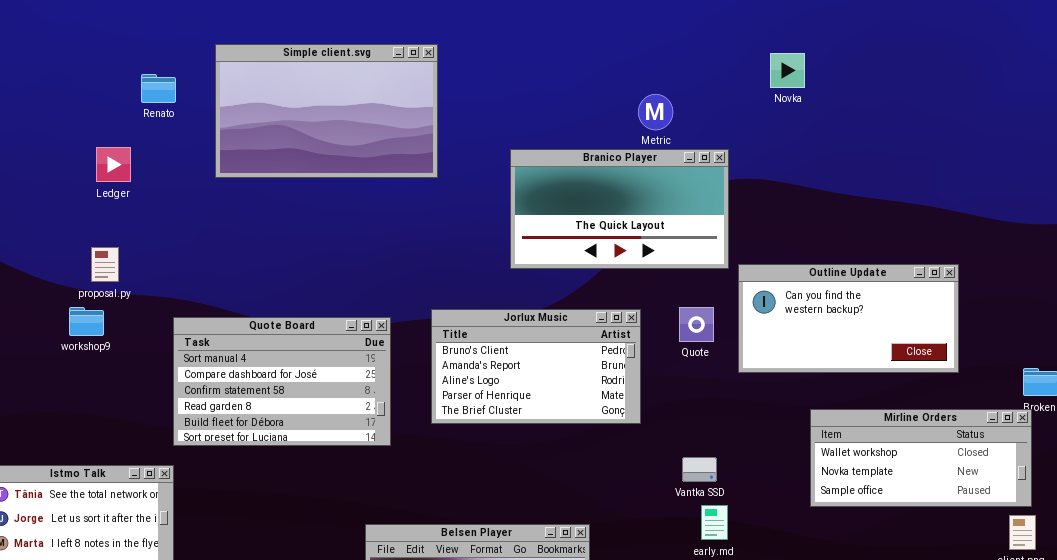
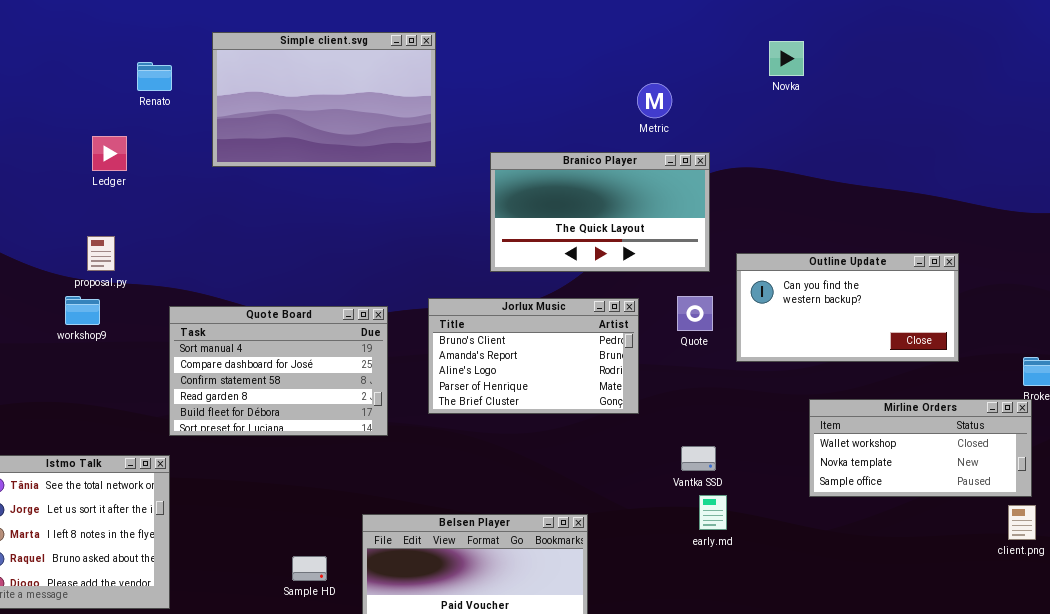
Branico Player: [510,149,729,269] -> [490,152,710,272], moved

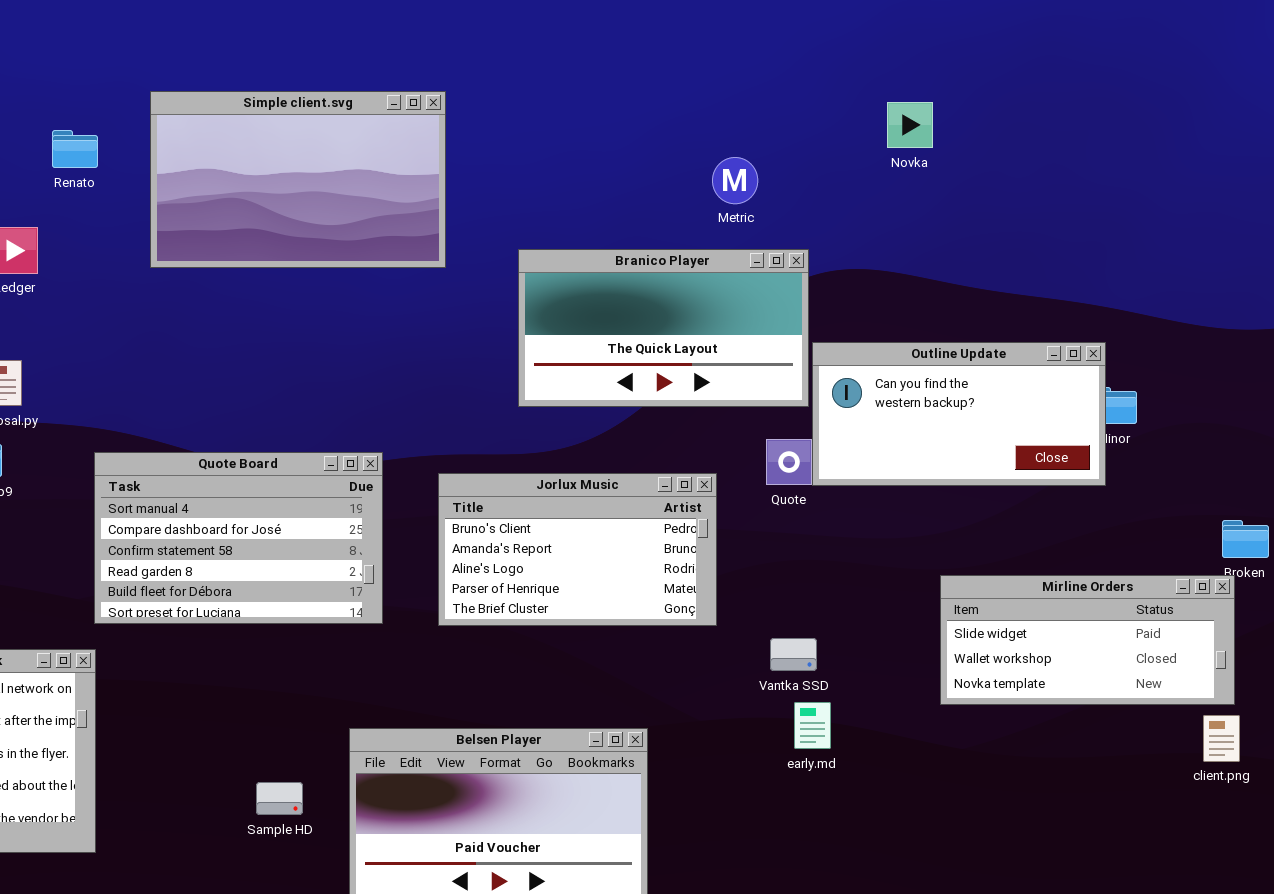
Outline Update: [736,253,959,362] -> [812,342,1106,486], moved
Jorlux Music: [428,298,639,414] -> [438,473,717,626], moved
Mirline Orders: [809,399,1032,497] -> [940,575,1235,705], scrolled up 1 row

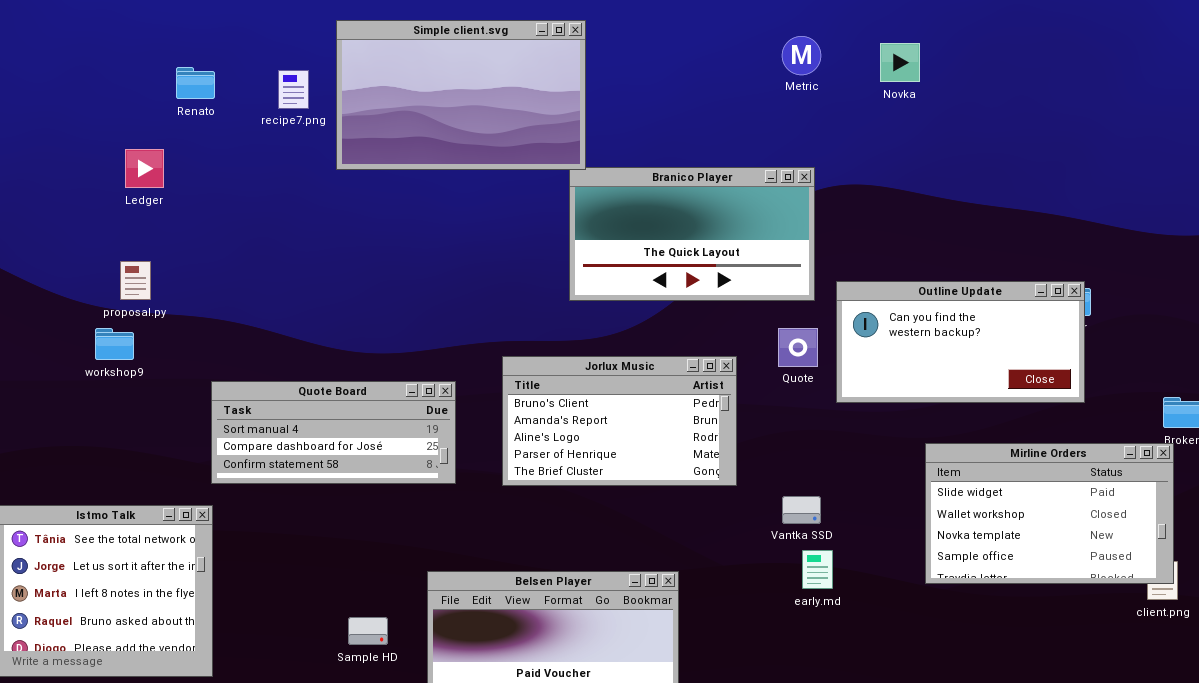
Simple client.svg: [150,91,446,268] -> [336,20,586,170], moved
Metric: [712,157,758,204] -> [782,36,821,75], moved
Outline Update: [812,342,1106,486] -> [836,281,1085,403], moved
Quote Board: [94,452,383,624] -> [211,381,456,484], resized
Mirline Orders: [940,575,1235,705] -> [925,443,1174,584], resized

